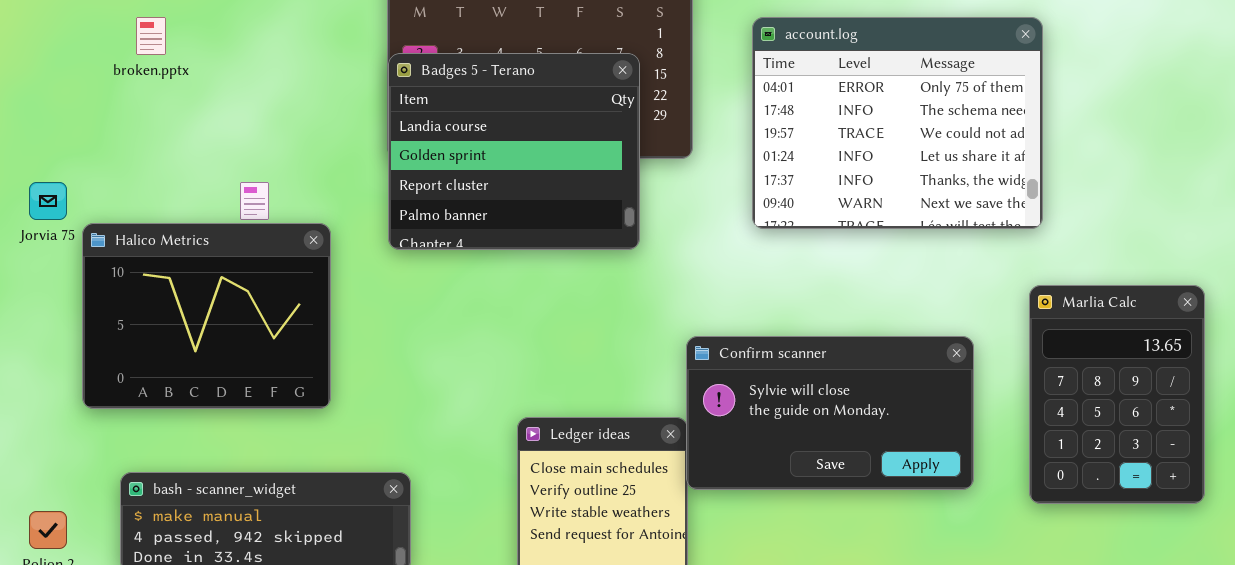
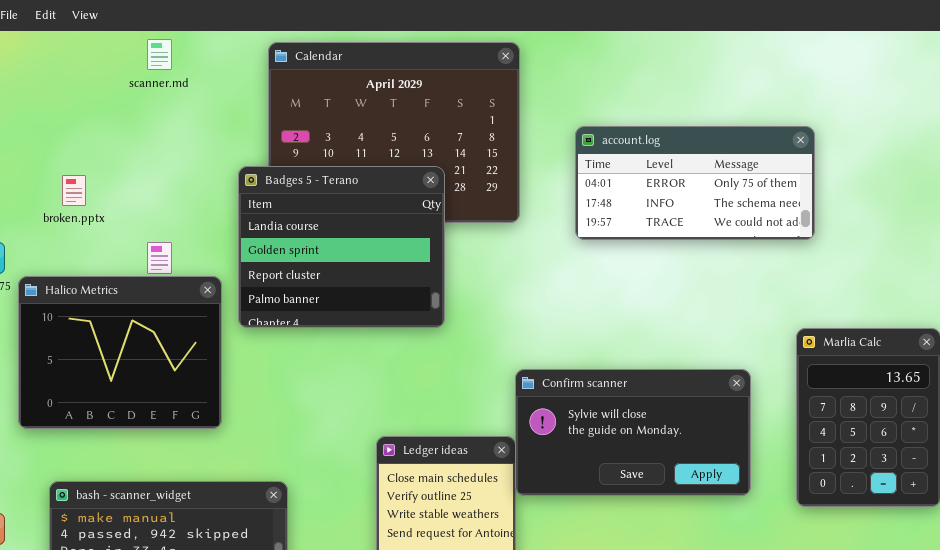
broken.pptx: [136,17,166,55] -> [62,175,86,206], moved
account.log: [752,17,1043,229] -> [575,126,815,240], moved, resized
Badges 5 - Terano: [388,53,640,250] -> [238,166,445,328], moved

